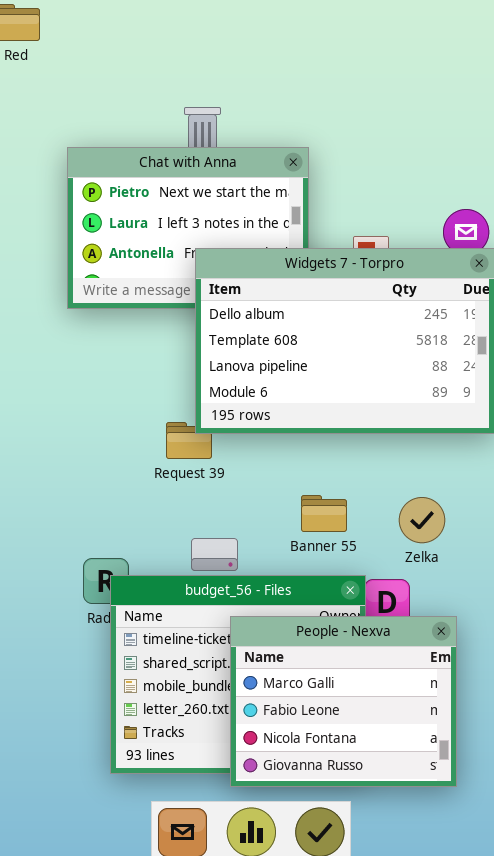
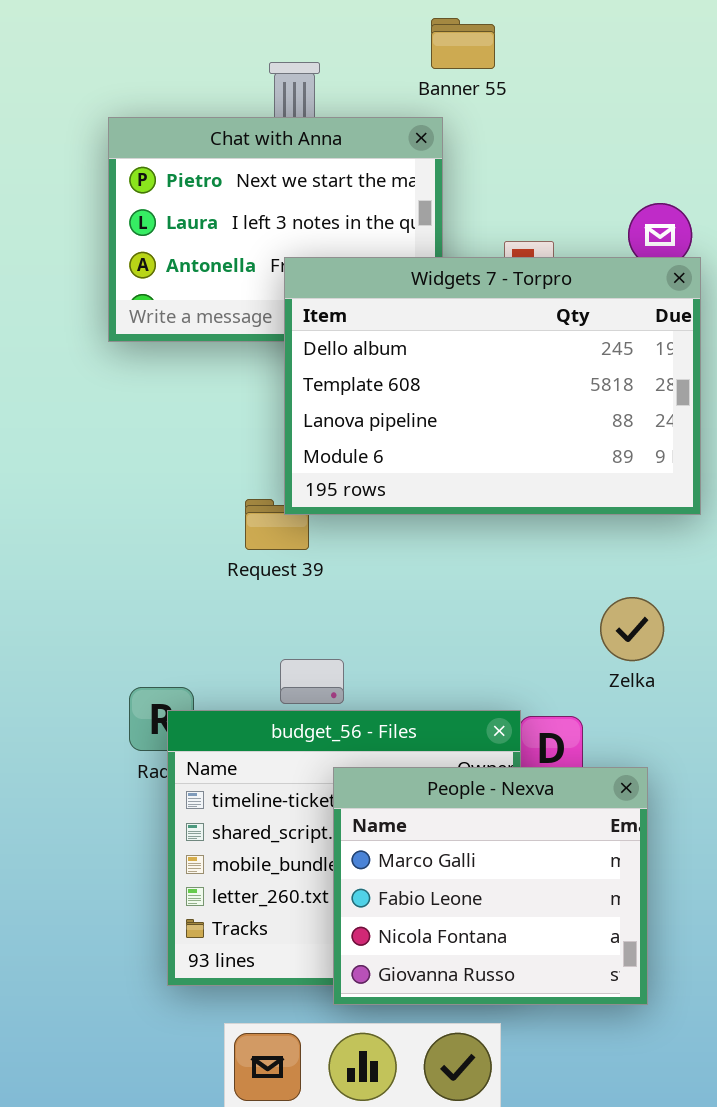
Banner 55: [301,495,347,532] -> [431,18,495,69], moved
Zelka: [399,497,445,543] -> [600,597,664,661], moved

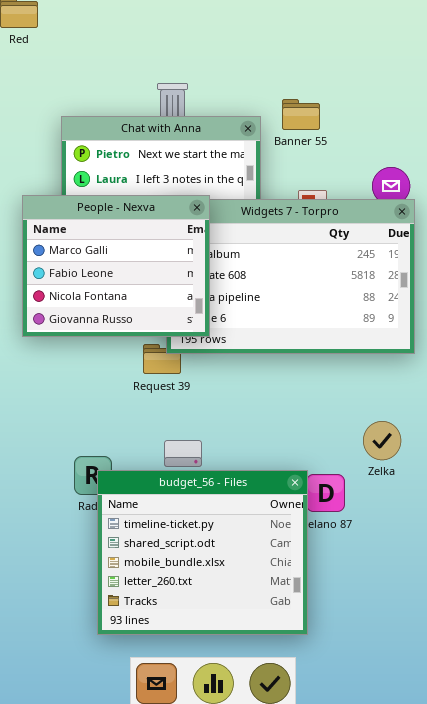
Banner 55: [431,18,495,69] -> [282,99,320,130], moved
Zelka: [600,597,664,661] -> [363,421,401,460], moved
People - Nexva: [333,767,648,1005] -> [22,195,210,337], moved

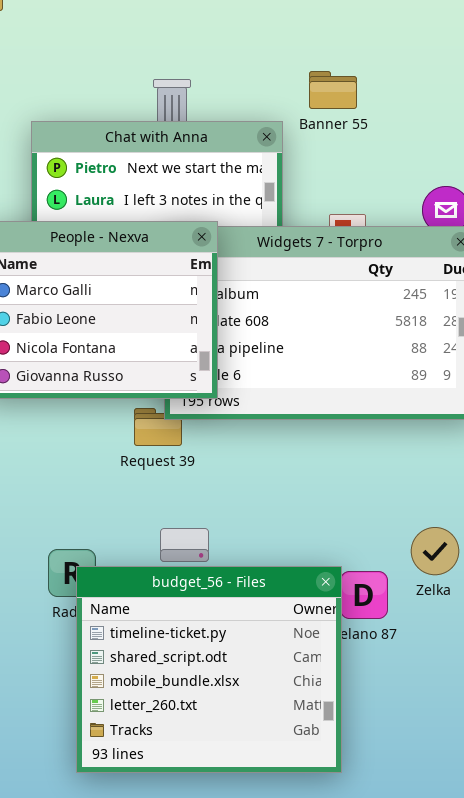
Banner 55: [282,99,320,130] -> [309,71,357,109], moved
Zelka: [363,421,401,460] -> [411,527,459,575], moved

